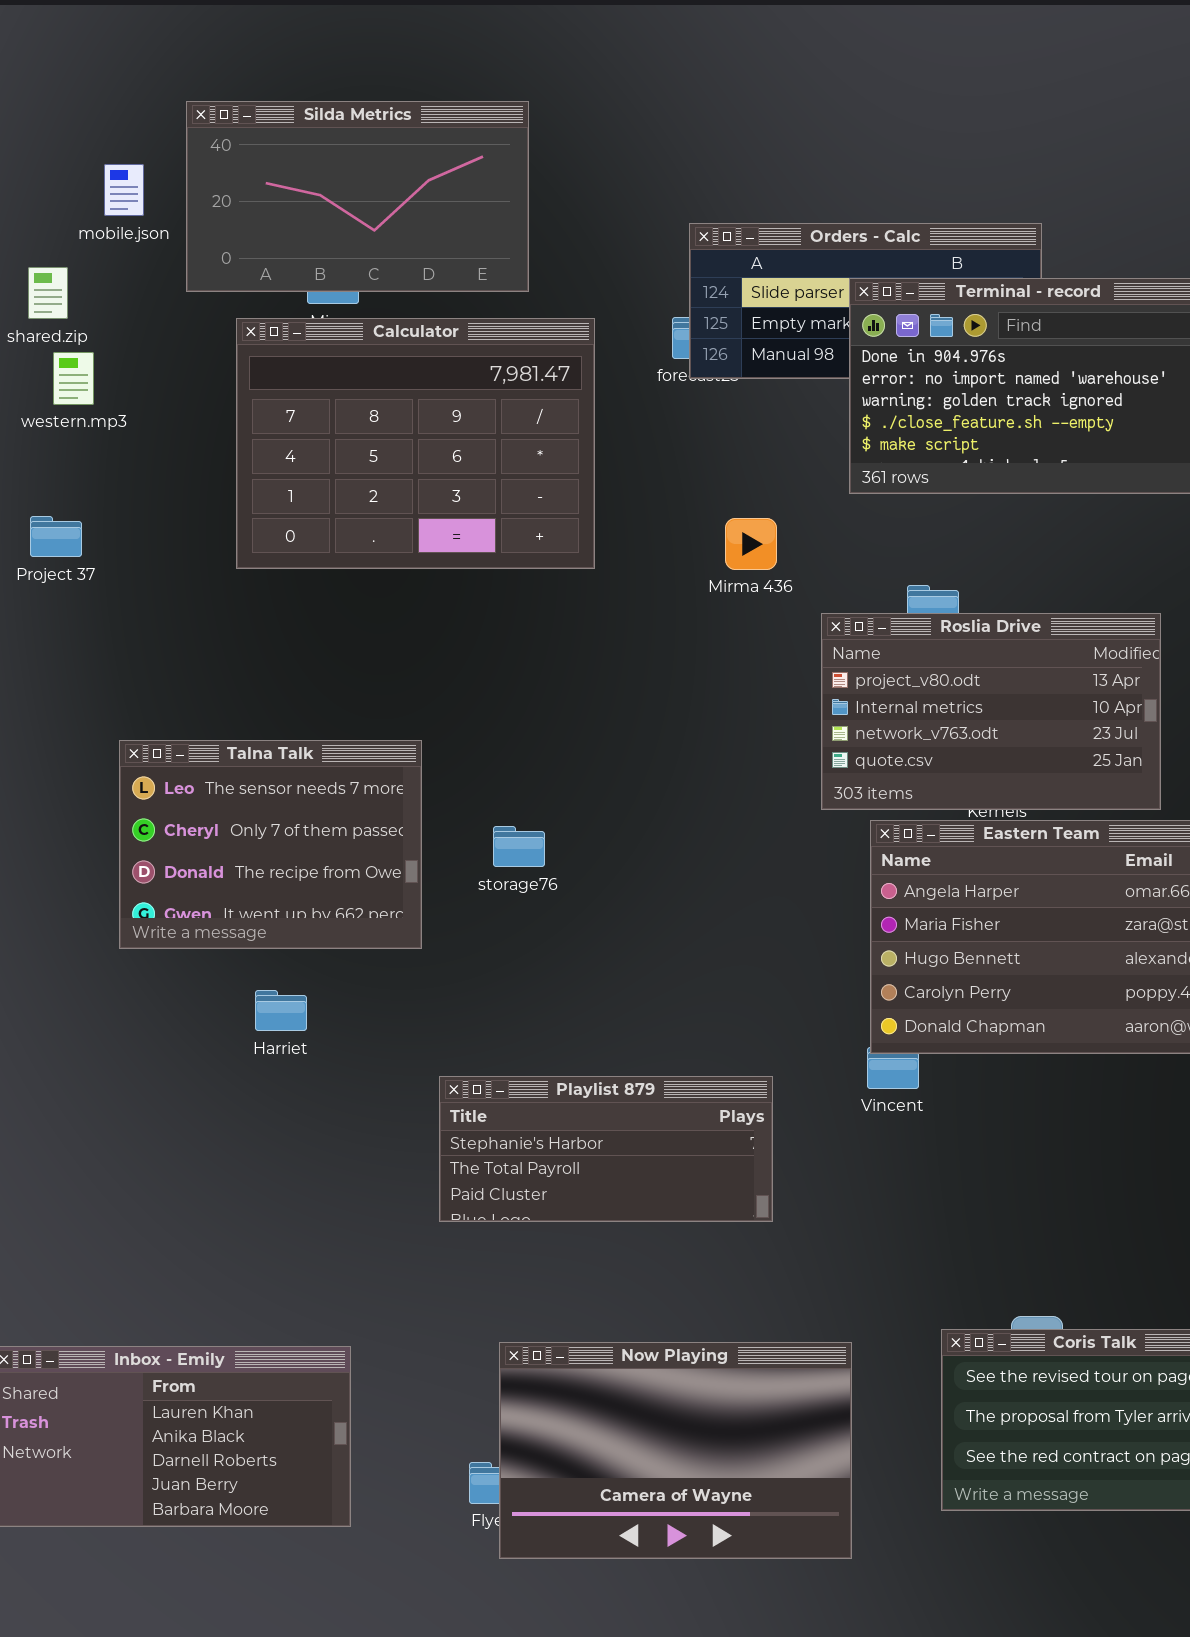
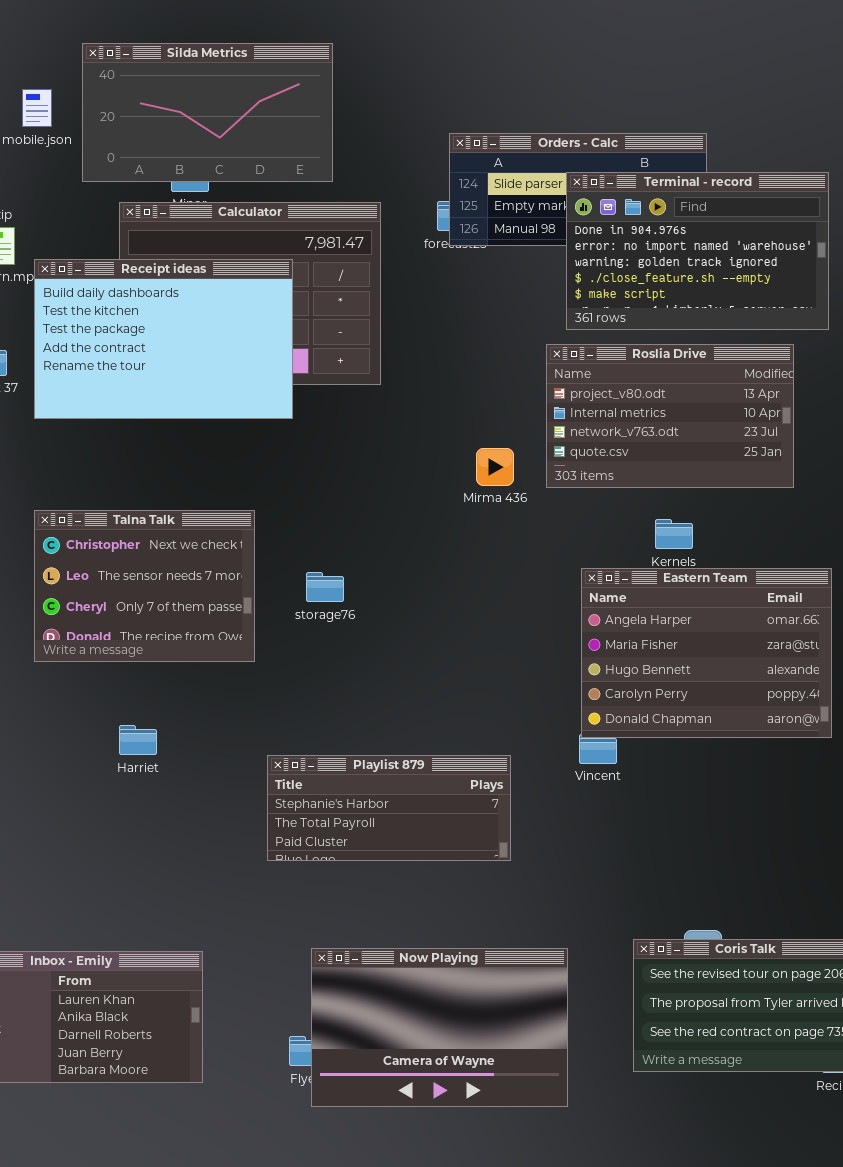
Receipt ideas: none -> [34,259,293,419], opened
Mirma 436: [725,518,777,570] -> [476,448,514,486], moved
Roslia Drive: [821,613,1161,810] -> [546,344,794,488], moved
Talna Talk: [119,740,422,949] -> [34,510,255,662], scrolled up 1 row
Harriet: [255,990,307,1031] -> [119,725,157,755], moved

